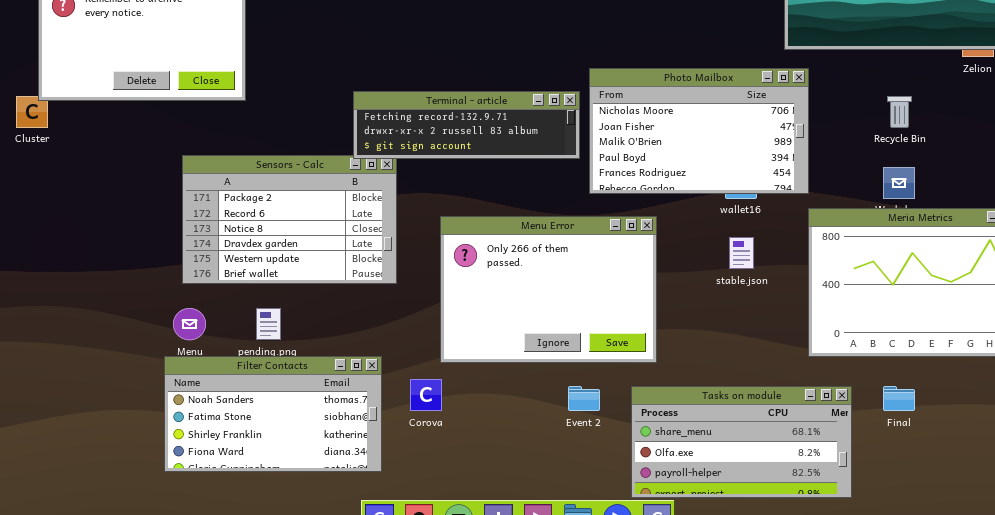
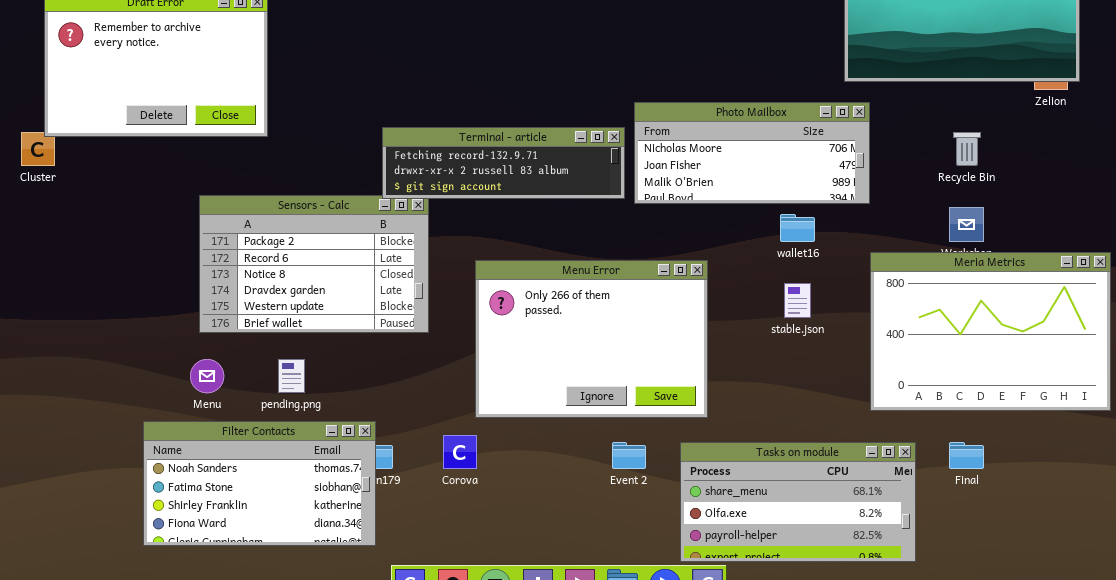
Photo Mailbox: [589,68,809,194] -> [634,102,870,204], resized
Filter Contacts: [164,356,382,472] -> [143,421,376,546], moved

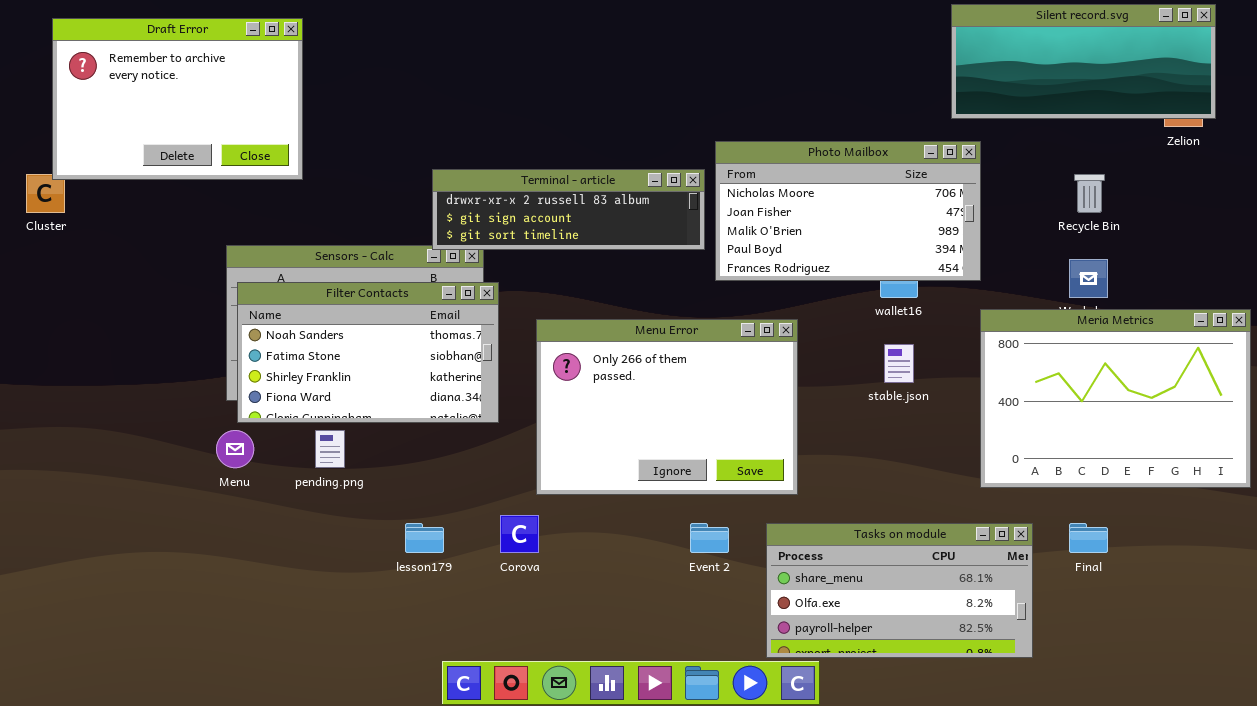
Photo Mailbox: [634,102,870,204] -> [715,141,981,281], resized
Terminal - article: [382,127,625,199] -> [432,169,705,250], scrolled down 1 row
Filter Contacts: [143,421,376,546] -> [237,282,499,423], moved

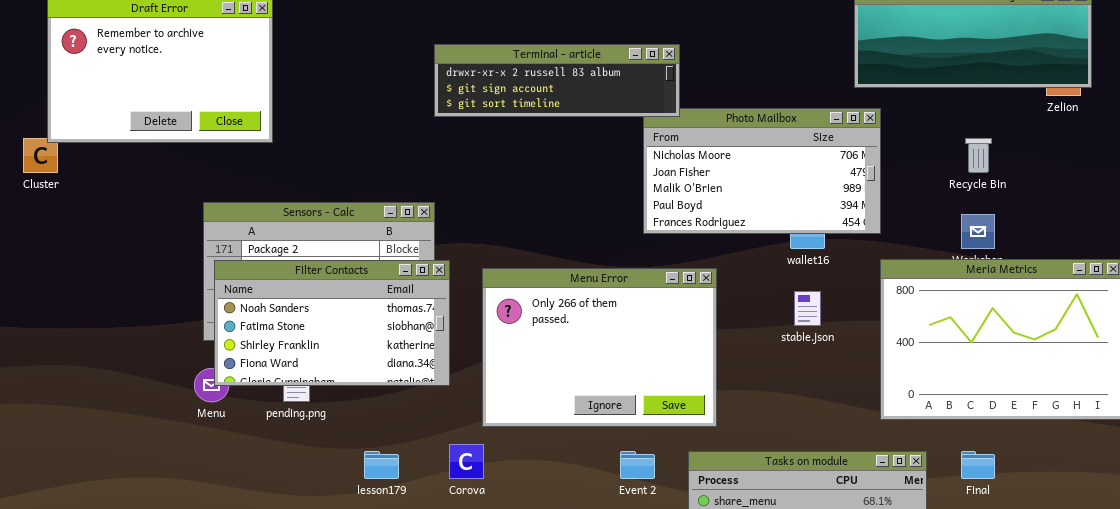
Terminal - article: [432,169,705,250] -> [434,44,680,117], moved
Filter Contacts: [237,282,499,423] -> [214,260,450,386], moved

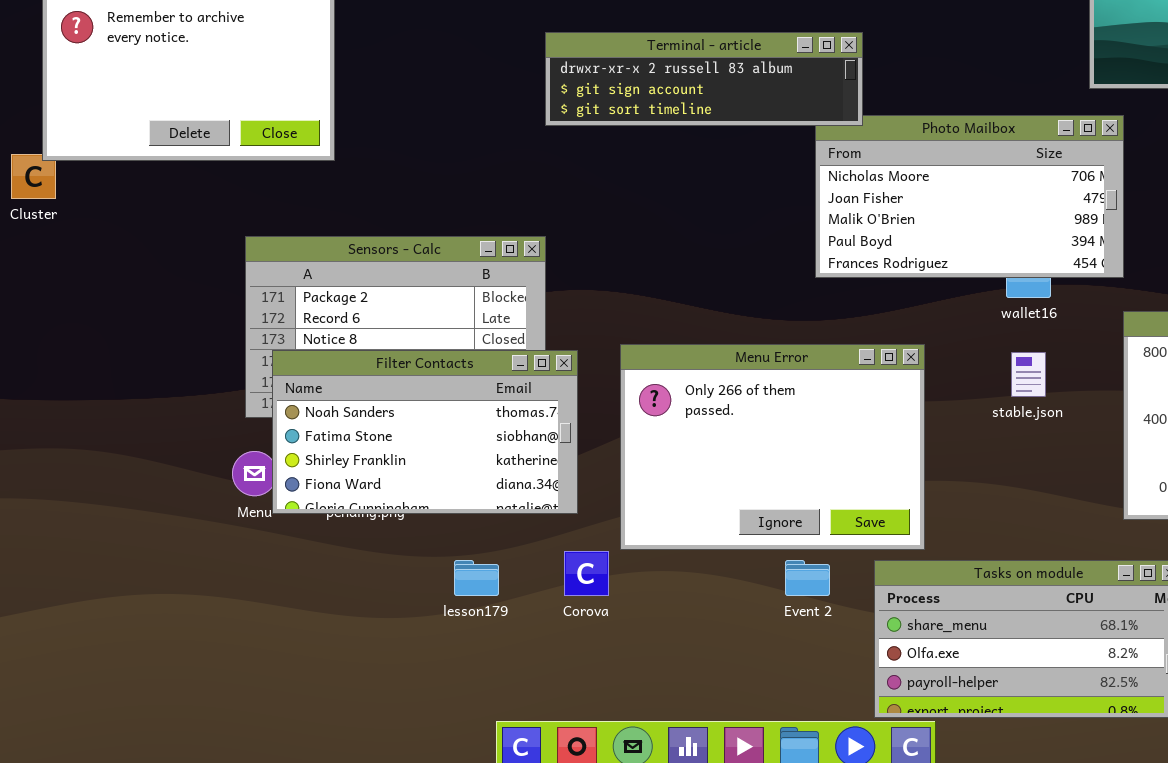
Filter Contacts: [214,260,450,386] -> [272,350,578,514], moved
Menu Error: [482,268,717,427] -> [620,344,925,550], moved

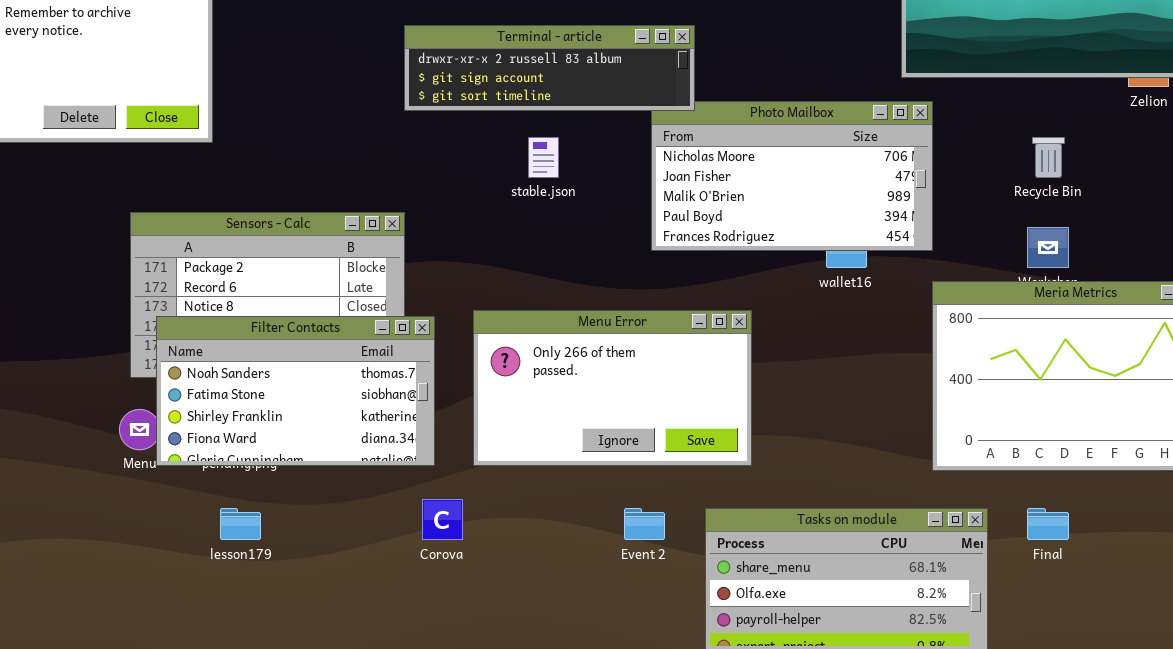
Menu Error: [620,344,925,550] -> [473,310,752,466], resized
stable.json: [1011,352,1046,397] -> [528,137,559,178], moved
lesson179: [454,560,499,596] -> [220,508,261,540], moved

